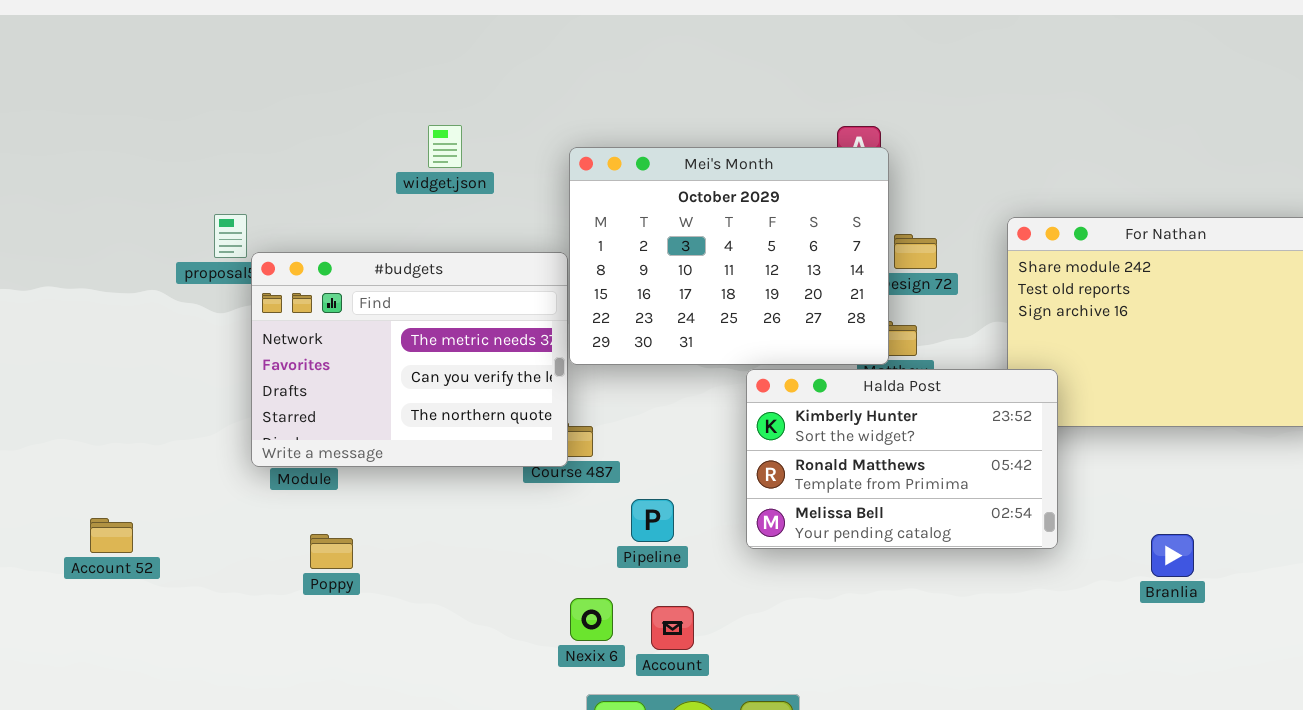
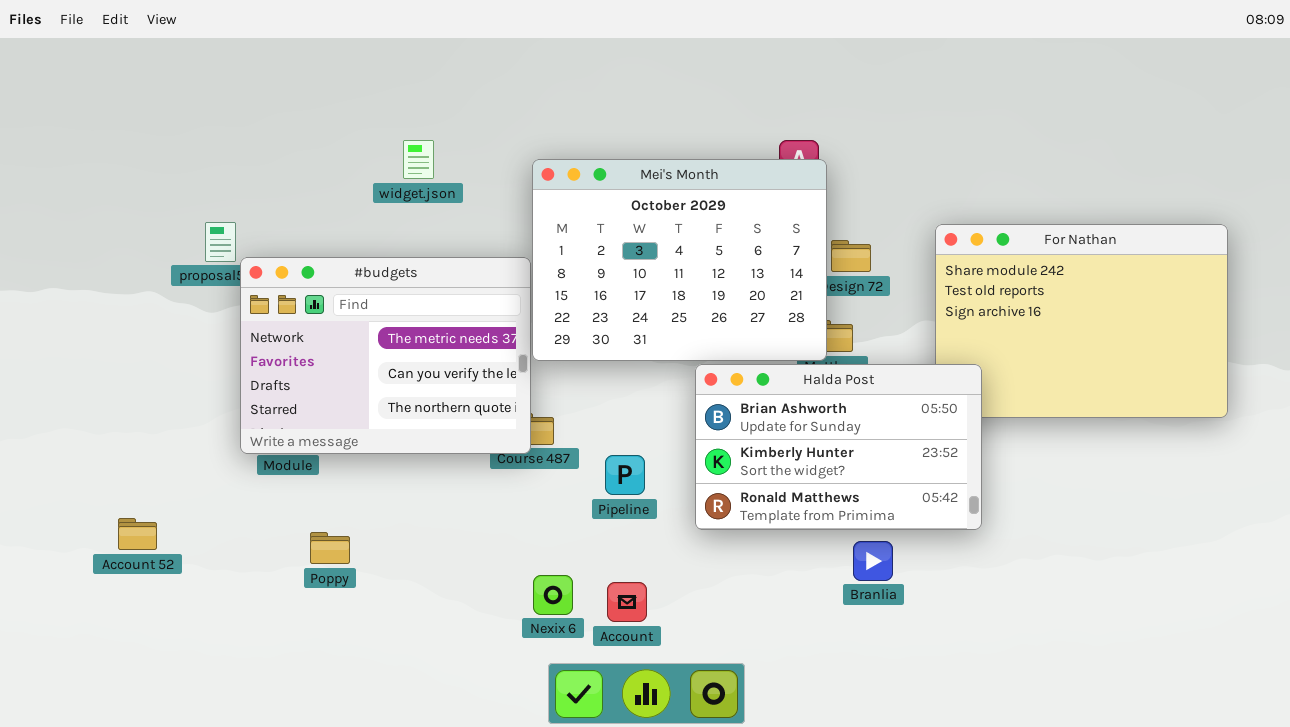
Halda Post: [746,369,1058,549] -> [695,364,982,530], scrolled up 1 row
Pipeline: [631,499,674,542] -> [605,455,645,495], moved
Account 52: [90,518,133,553] -> [118,518,157,550], moved
Poppy: [310,534,353,569] -> [310,532,350,564], moved
Branlia: [1151,534,1194,577] -> [853,541,893,581], moved

